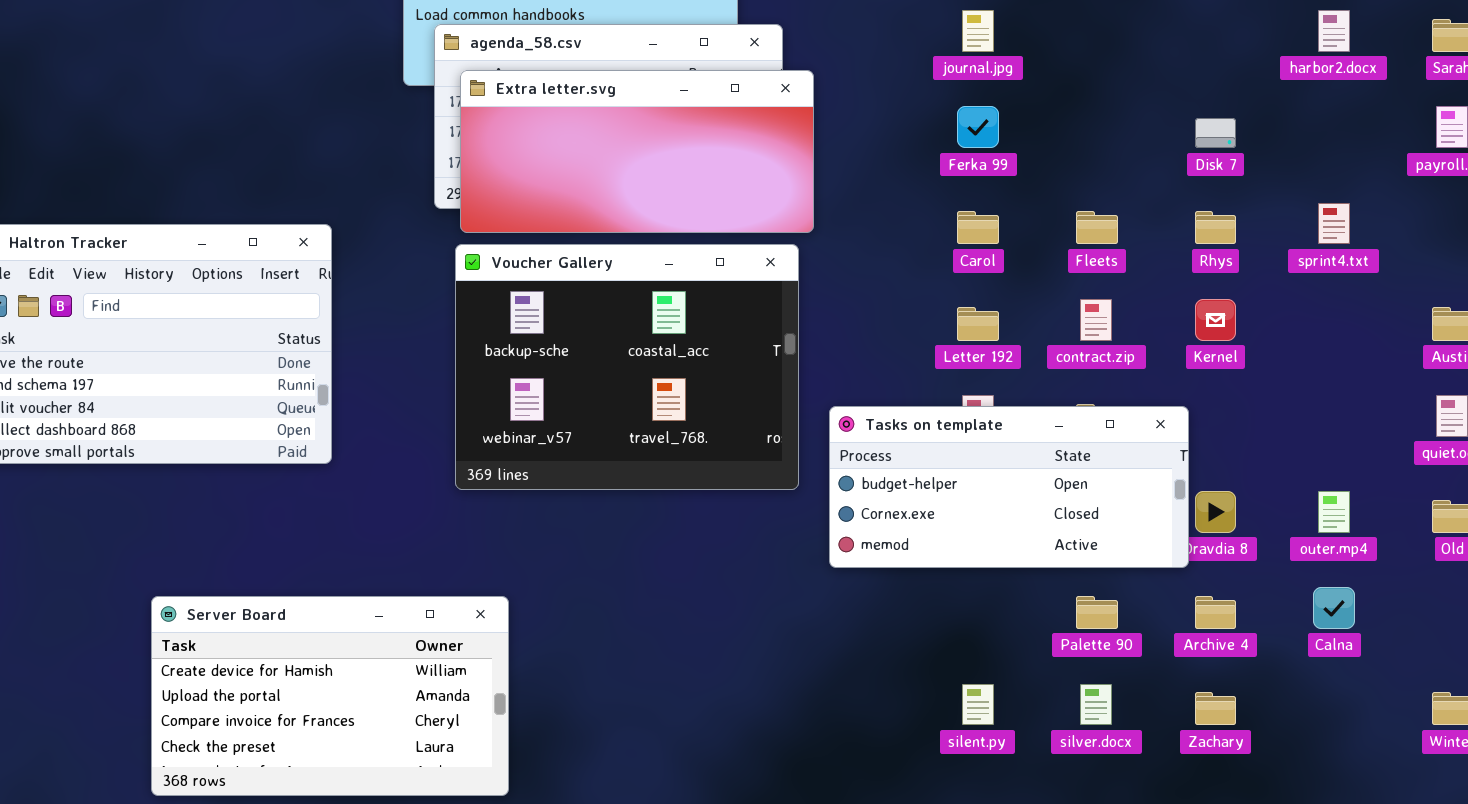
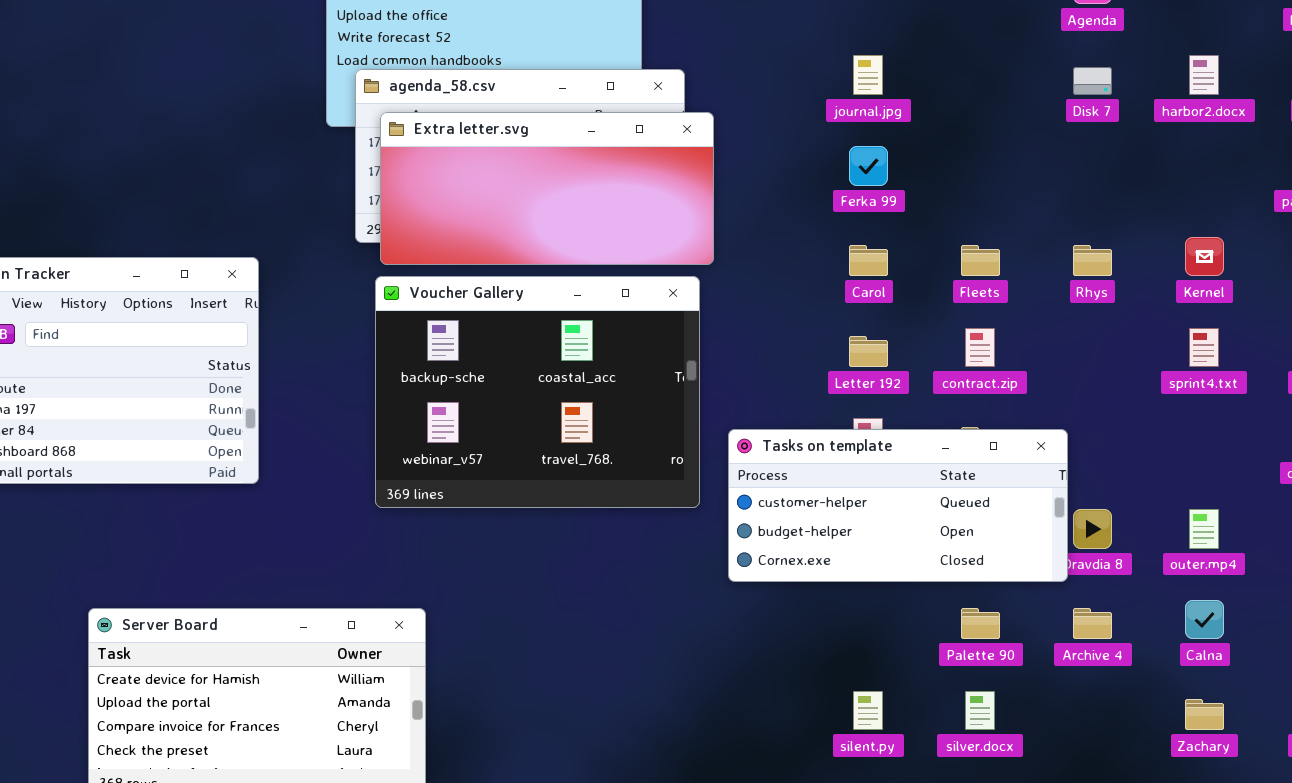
Disk 7: [1195,118,1236,148] -> [1073,67,1112,95], moved
sprint4.txt: [1318,203,1350,244] -> [1189,328,1219,367], moved
Kernel: [1195,299,1236,341] -> [1185,237,1224,276], moved
Tasks on template: [829,406,1189,568] -> [728,429,1068,582], scrolled up 1 row
Zachary: [1195,692,1236,725] -> [1185,699,1224,730], moved

